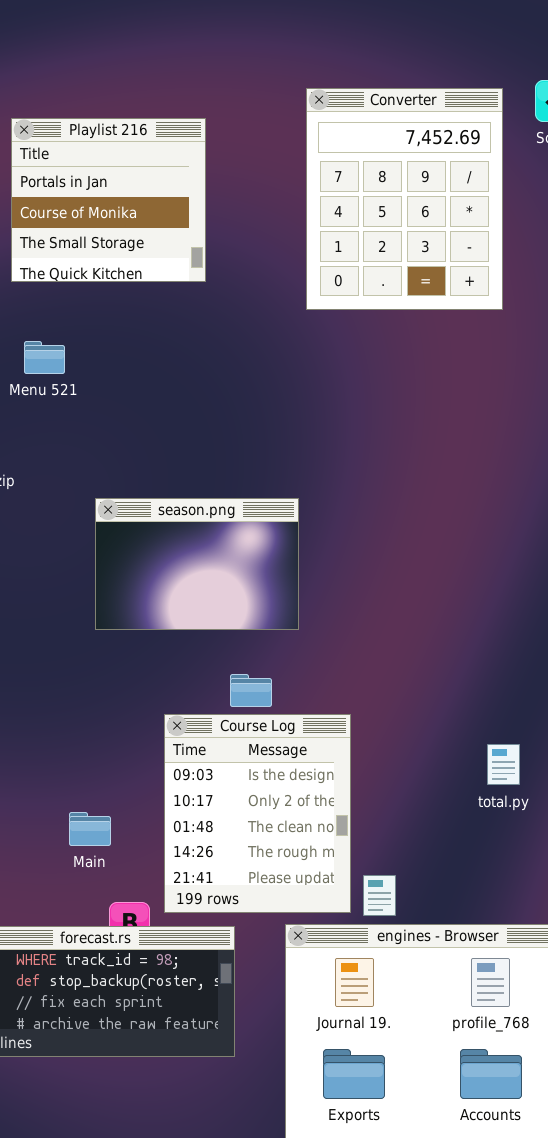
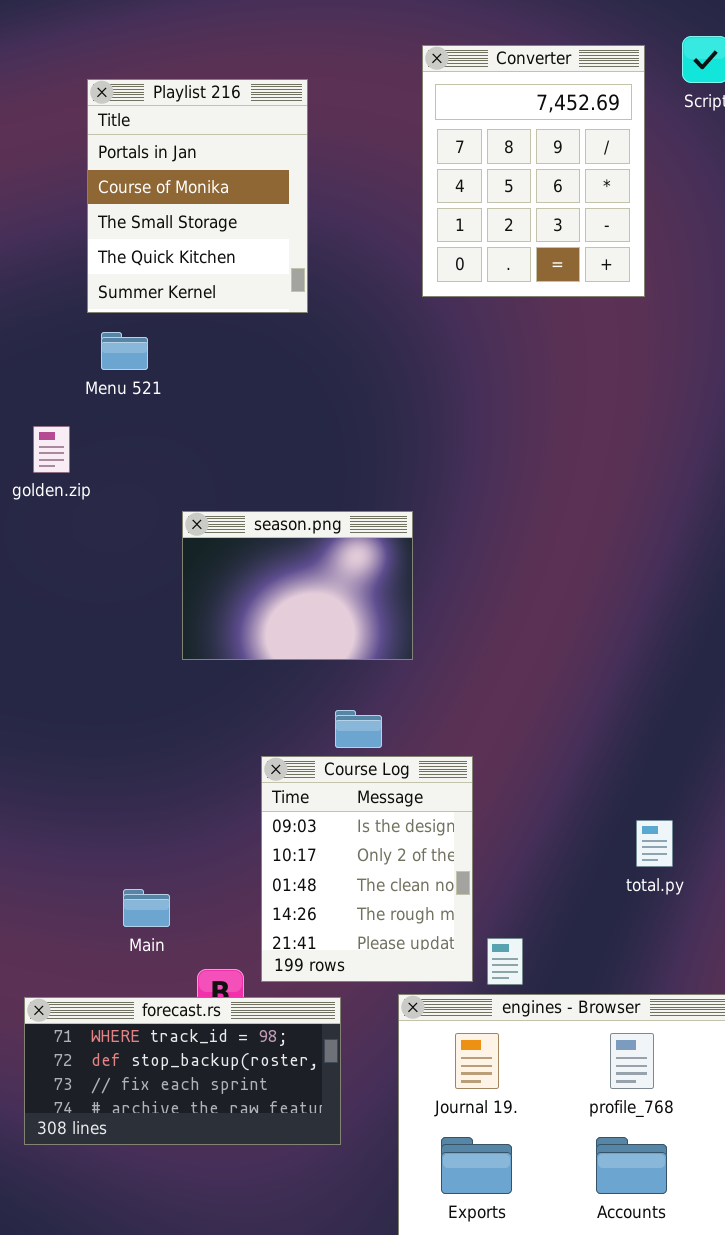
Playlist 216: [11,118,206,282] -> [87,79,308,313], resized
total.py: [487,744,520,785] -> [636,820,673,867], moved
Main: [69,812,111,846] -> [123,889,170,927], moved

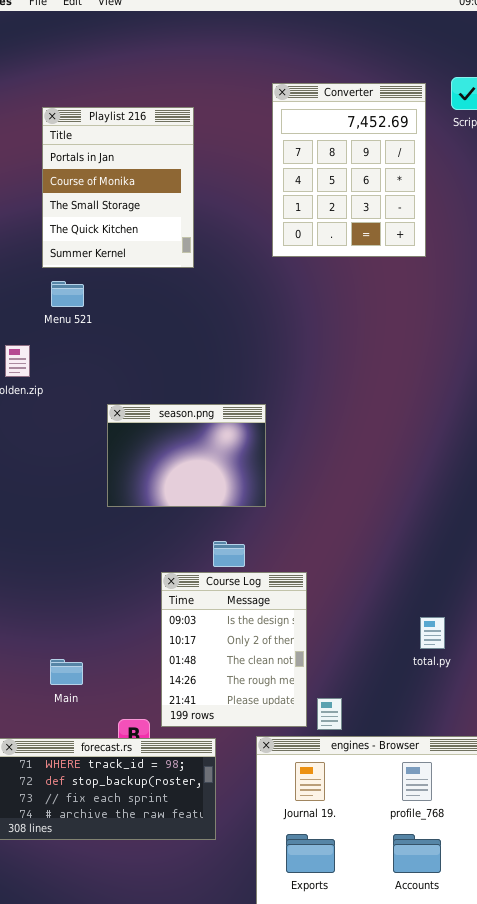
Main: [123,889,170,927] -> [50,659,83,685], moved

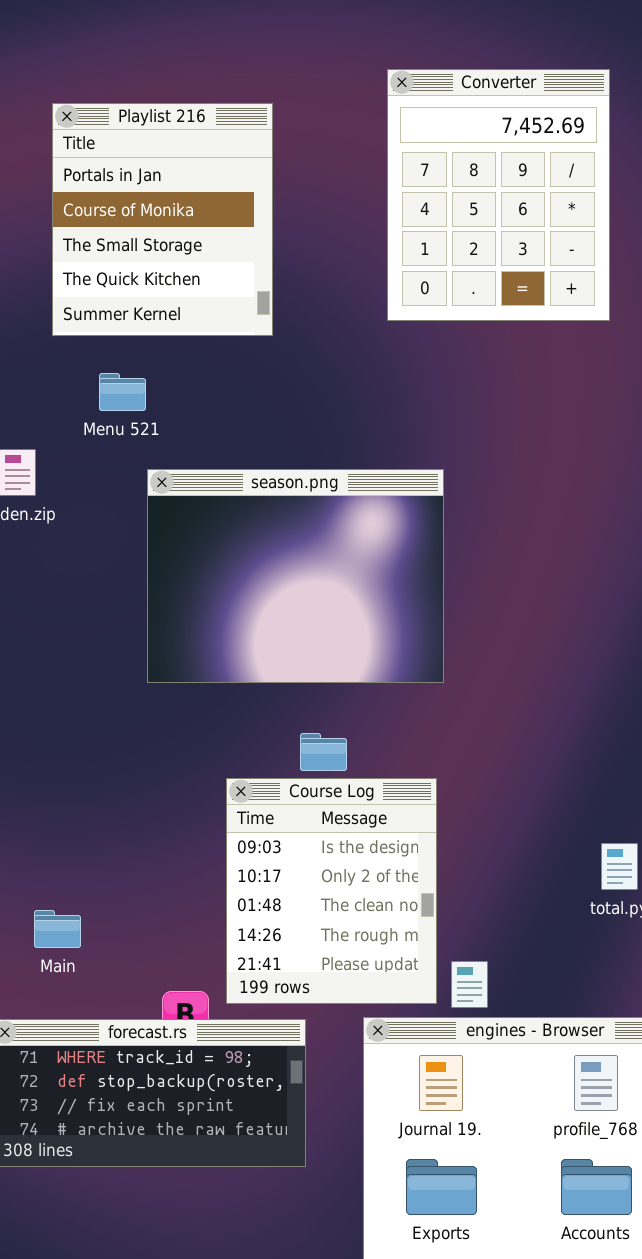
Menu 521: [51,281,84,307] -> [99,373,146,411], moved
season.png: [107,404,266,507] -> [147,469,444,683], resized
Main: [50,659,83,685] -> [34,910,81,948], moved

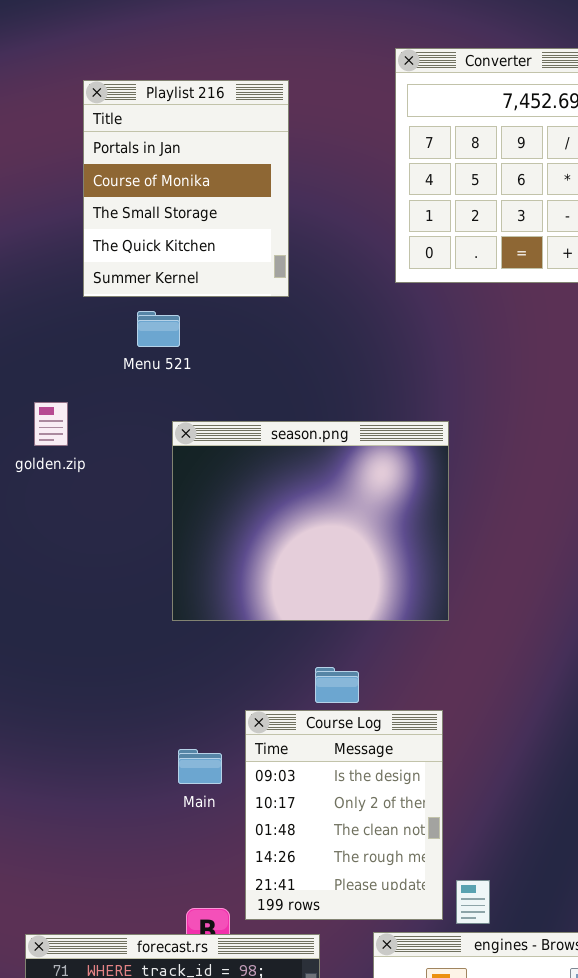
Menu 521: [99,373,146,411] -> [137,311,180,347], moved
Main: [34,910,81,948] -> [178,749,222,784], moved

